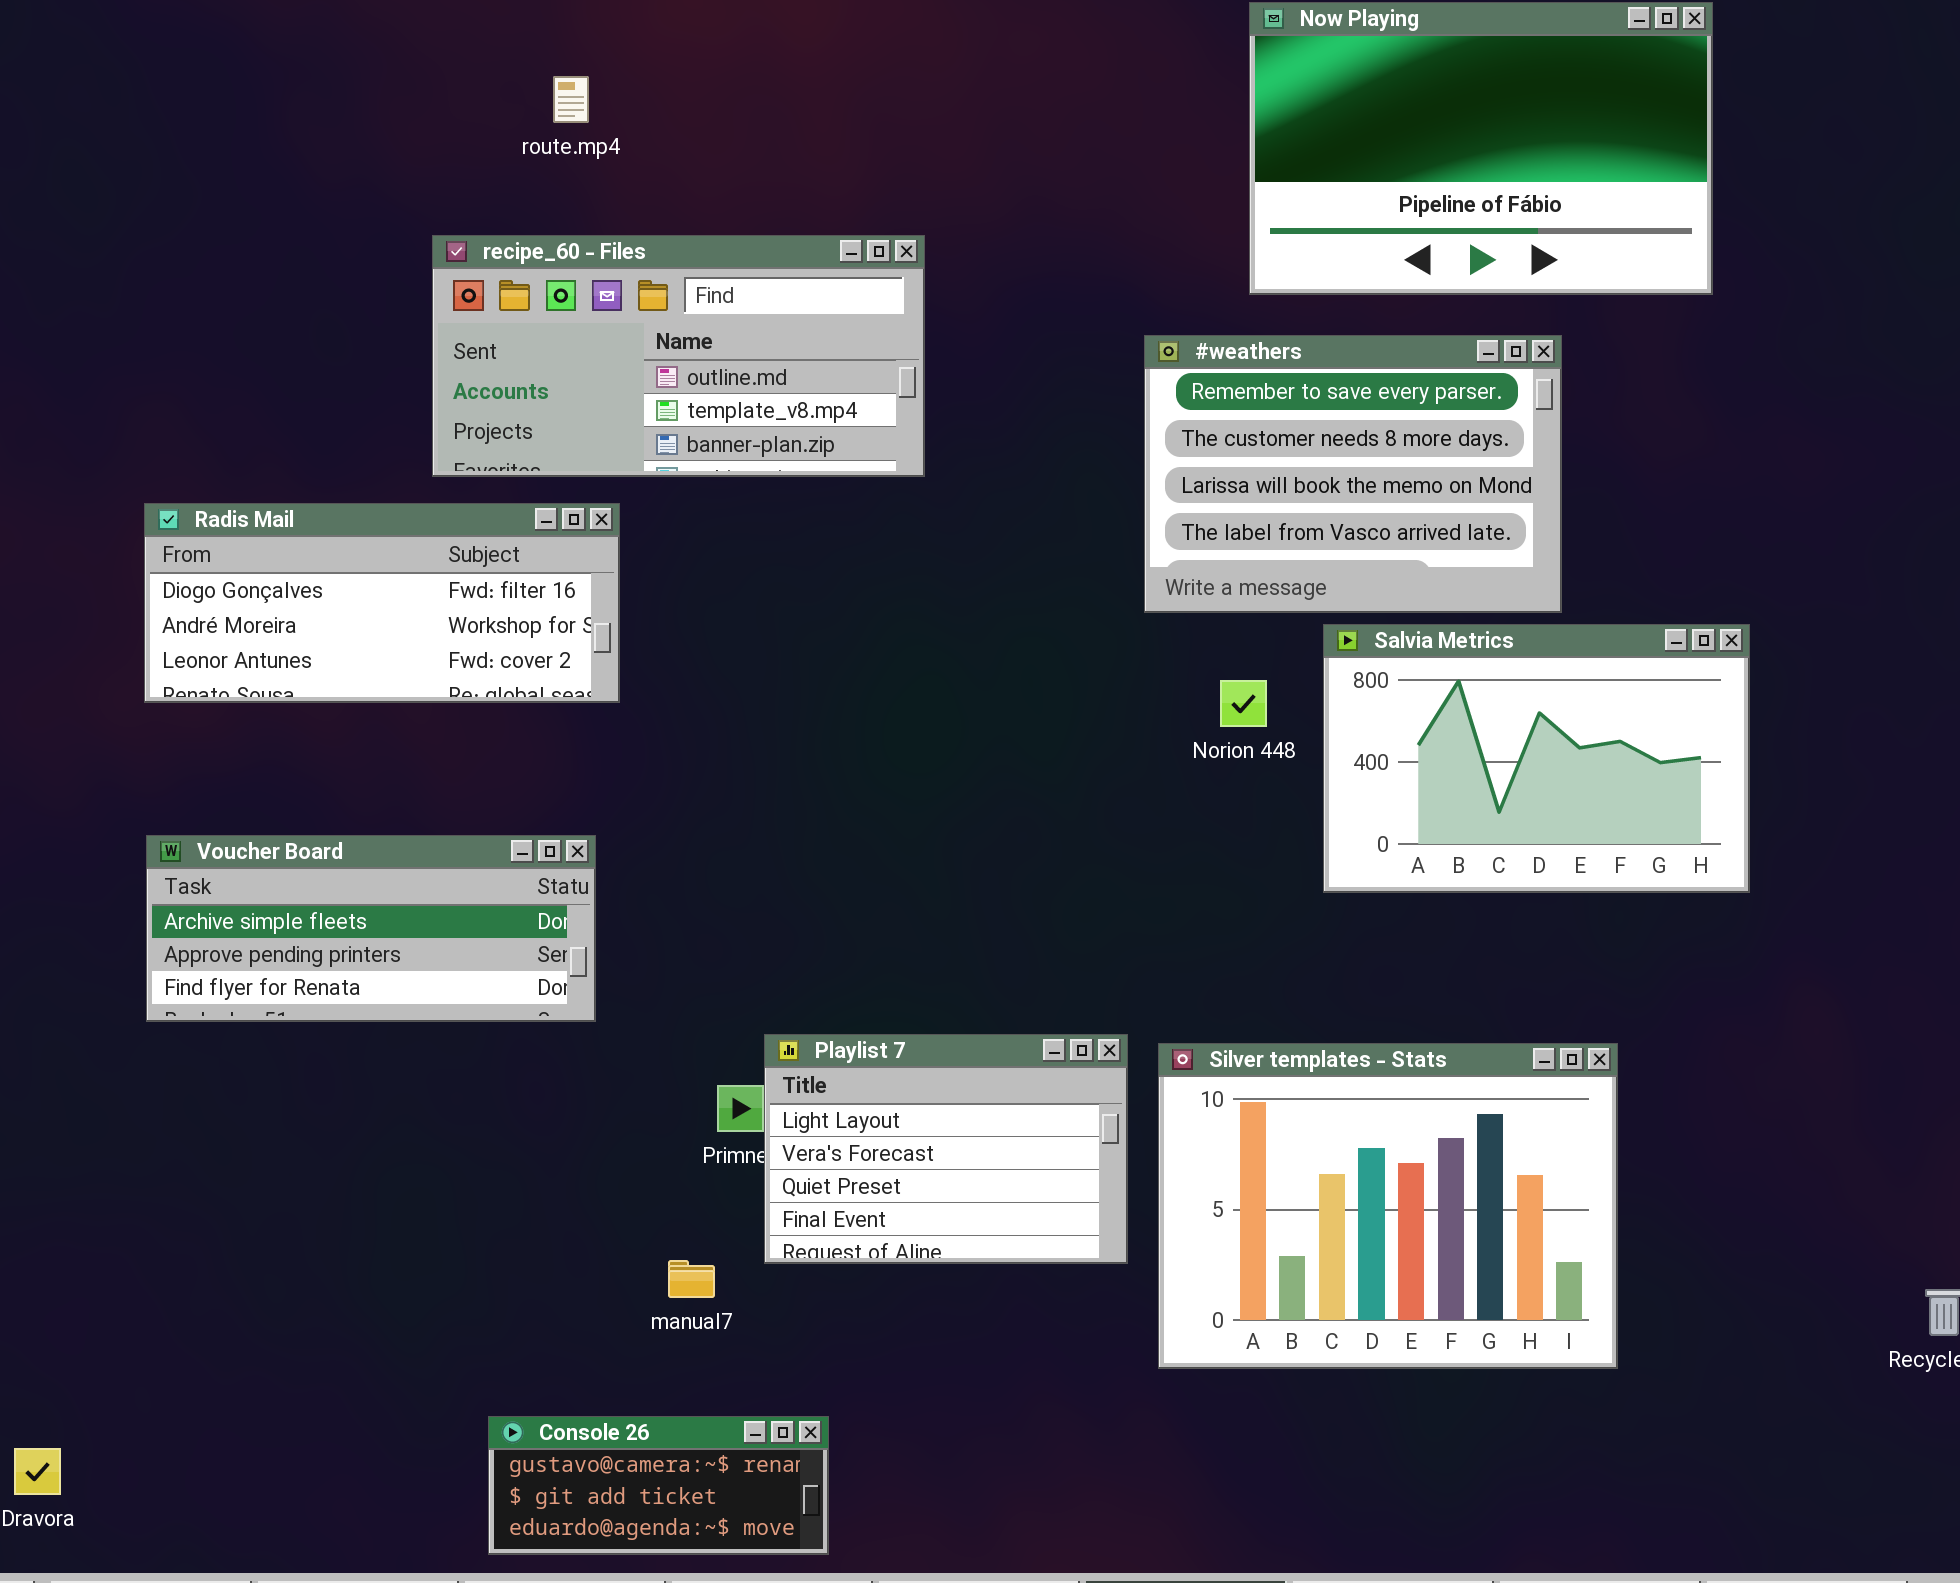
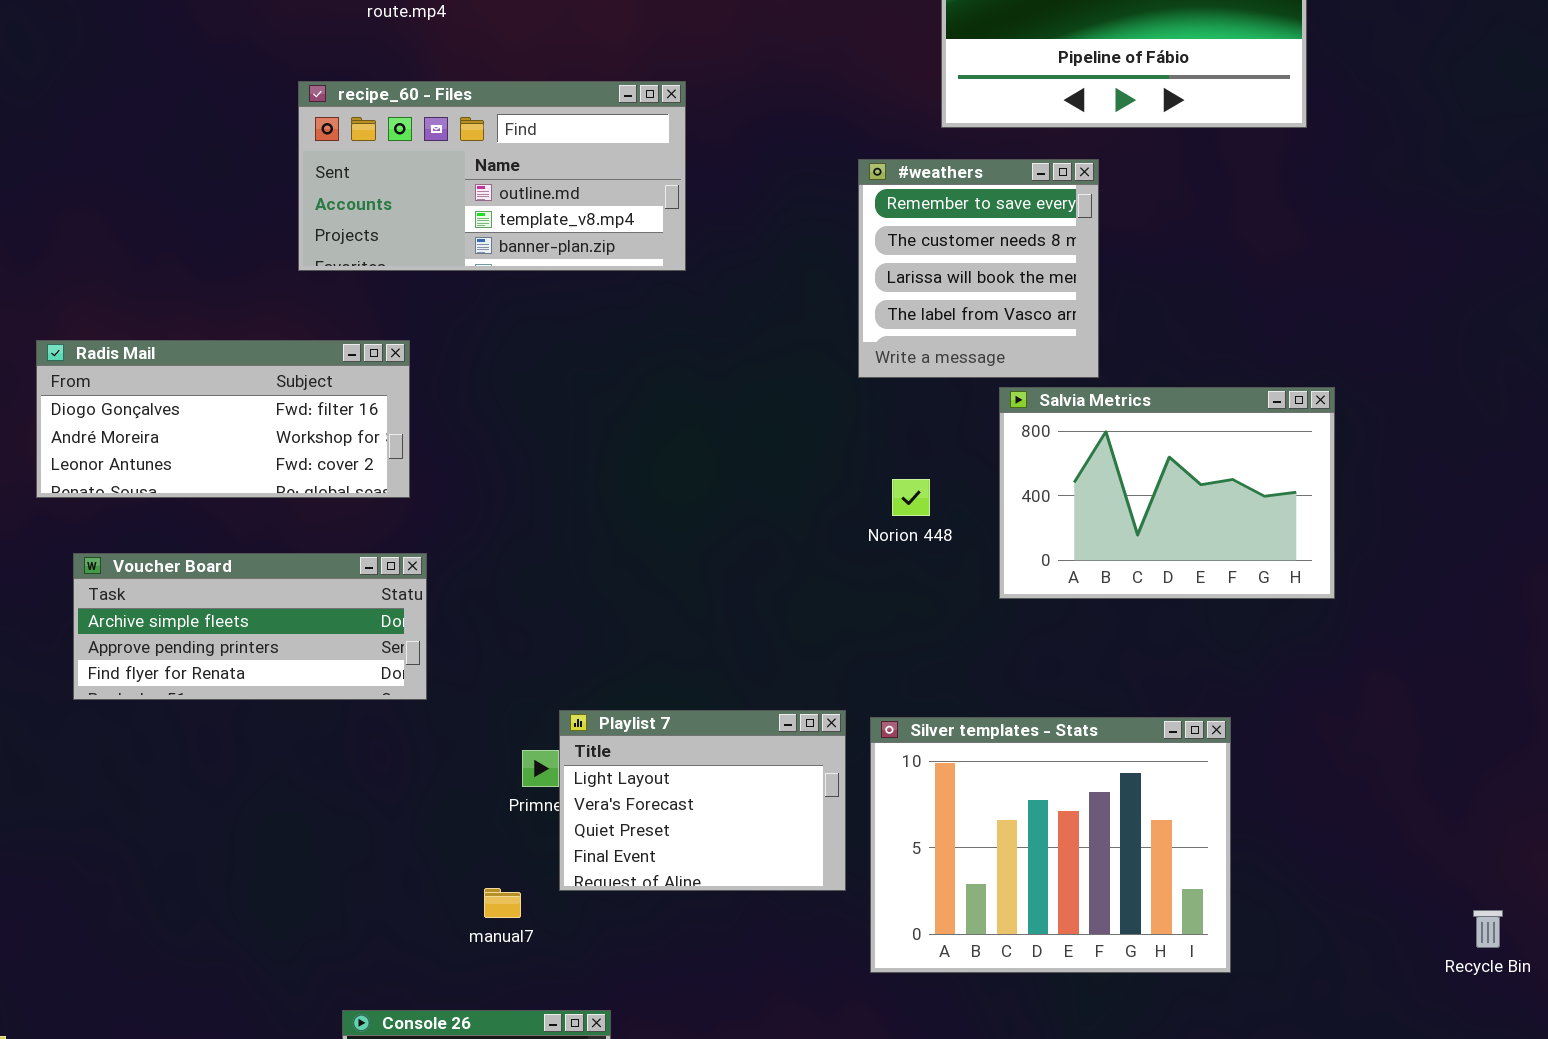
#weathers: [1144,335,1562,613] -> [858,159,1099,378], resized
Radis Mail: [144,503,620,703] -> [36,340,410,498], moved
Norion 448: [1220,680,1267,727] -> [892,479,930,516], moved

